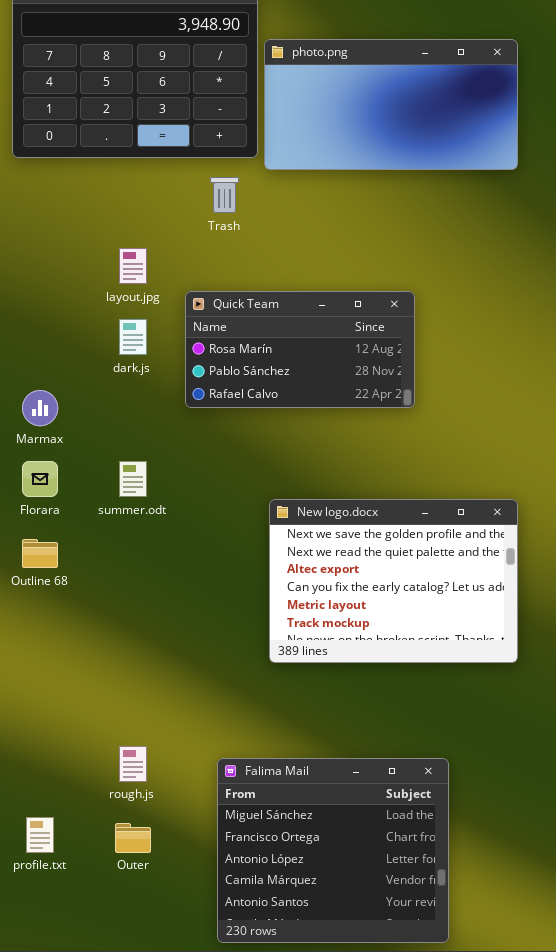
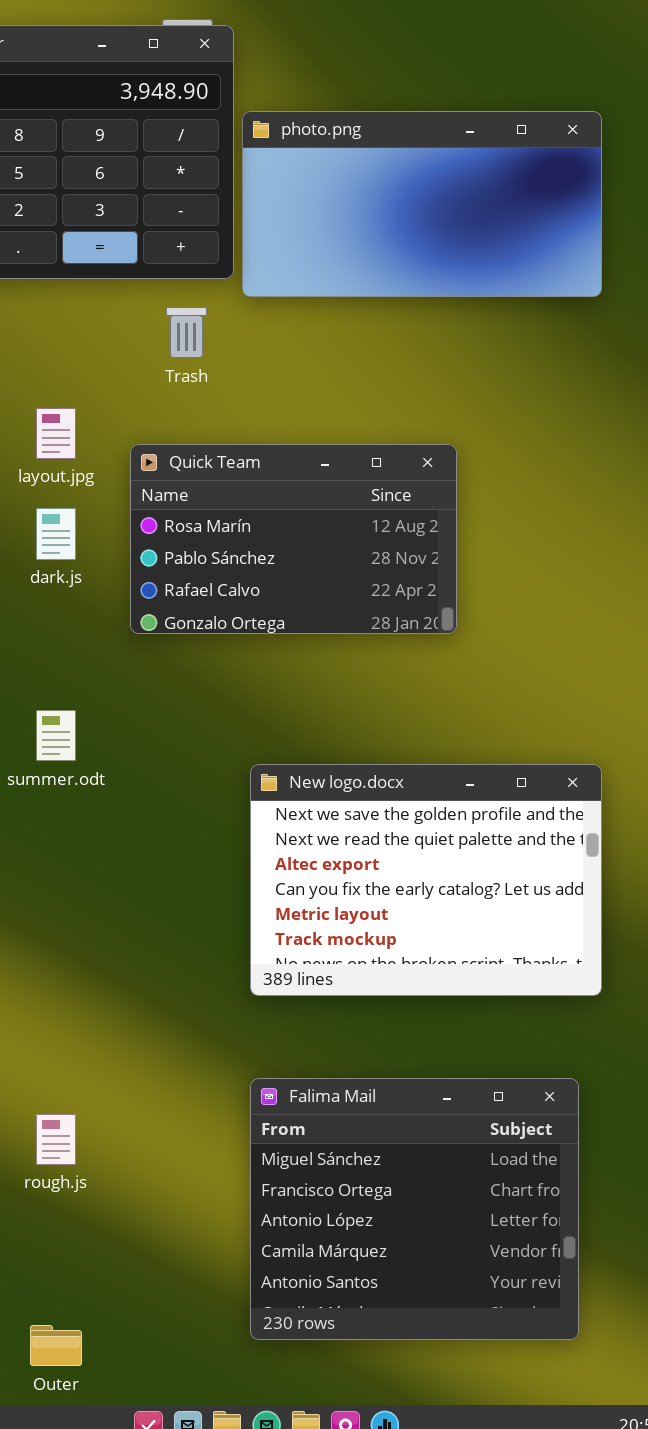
Quick Team: [185,291,415,408] -> [130,444,457,634], resized
Falima Mail: [217,758,449,943] -> [250,1078,579,1340], moved
Outer: [115,823,151,853] -> [30,1325,82,1366], moved

